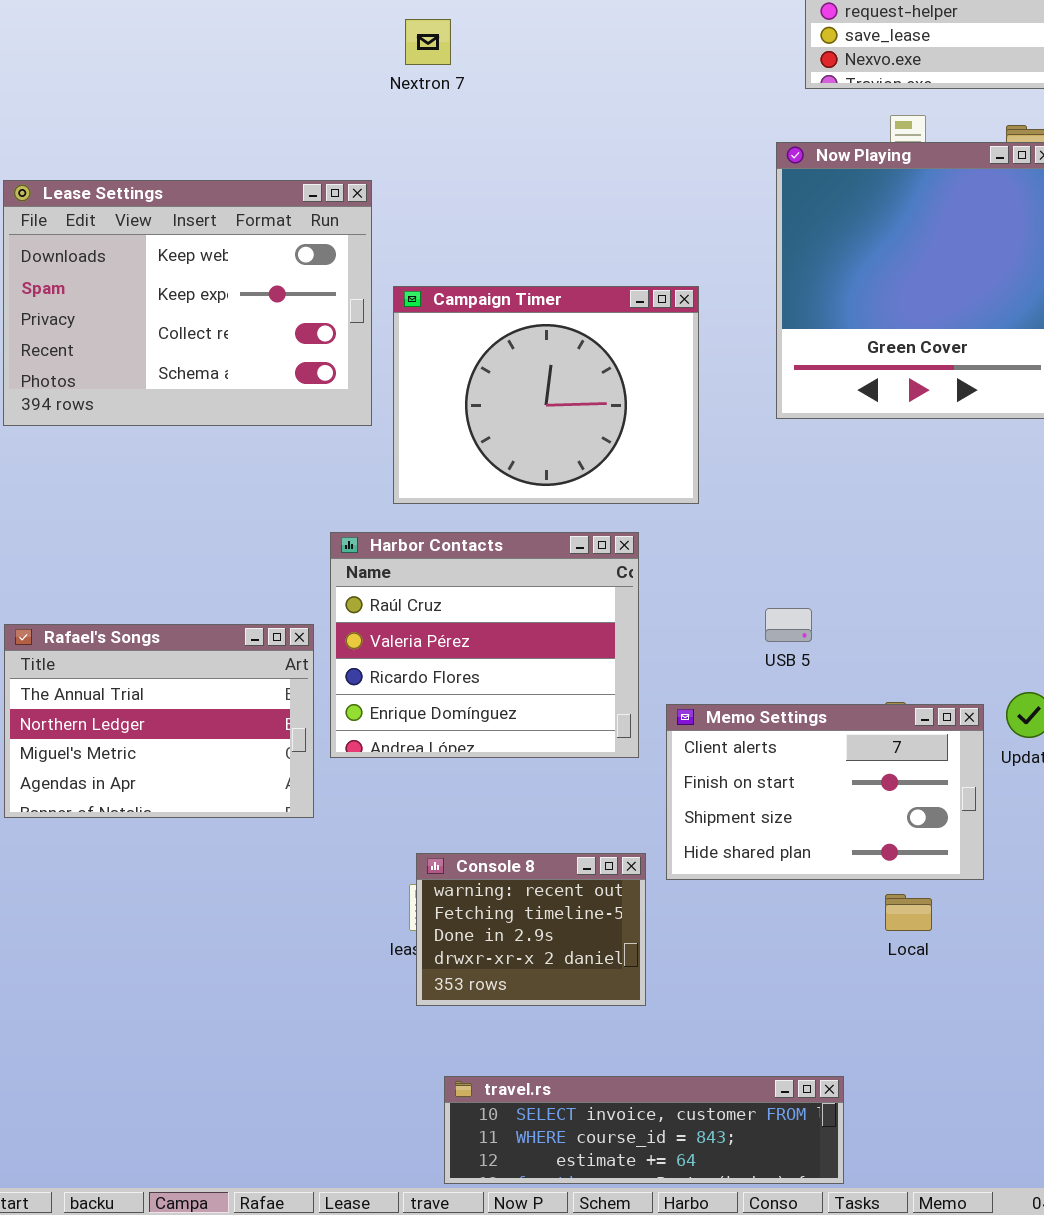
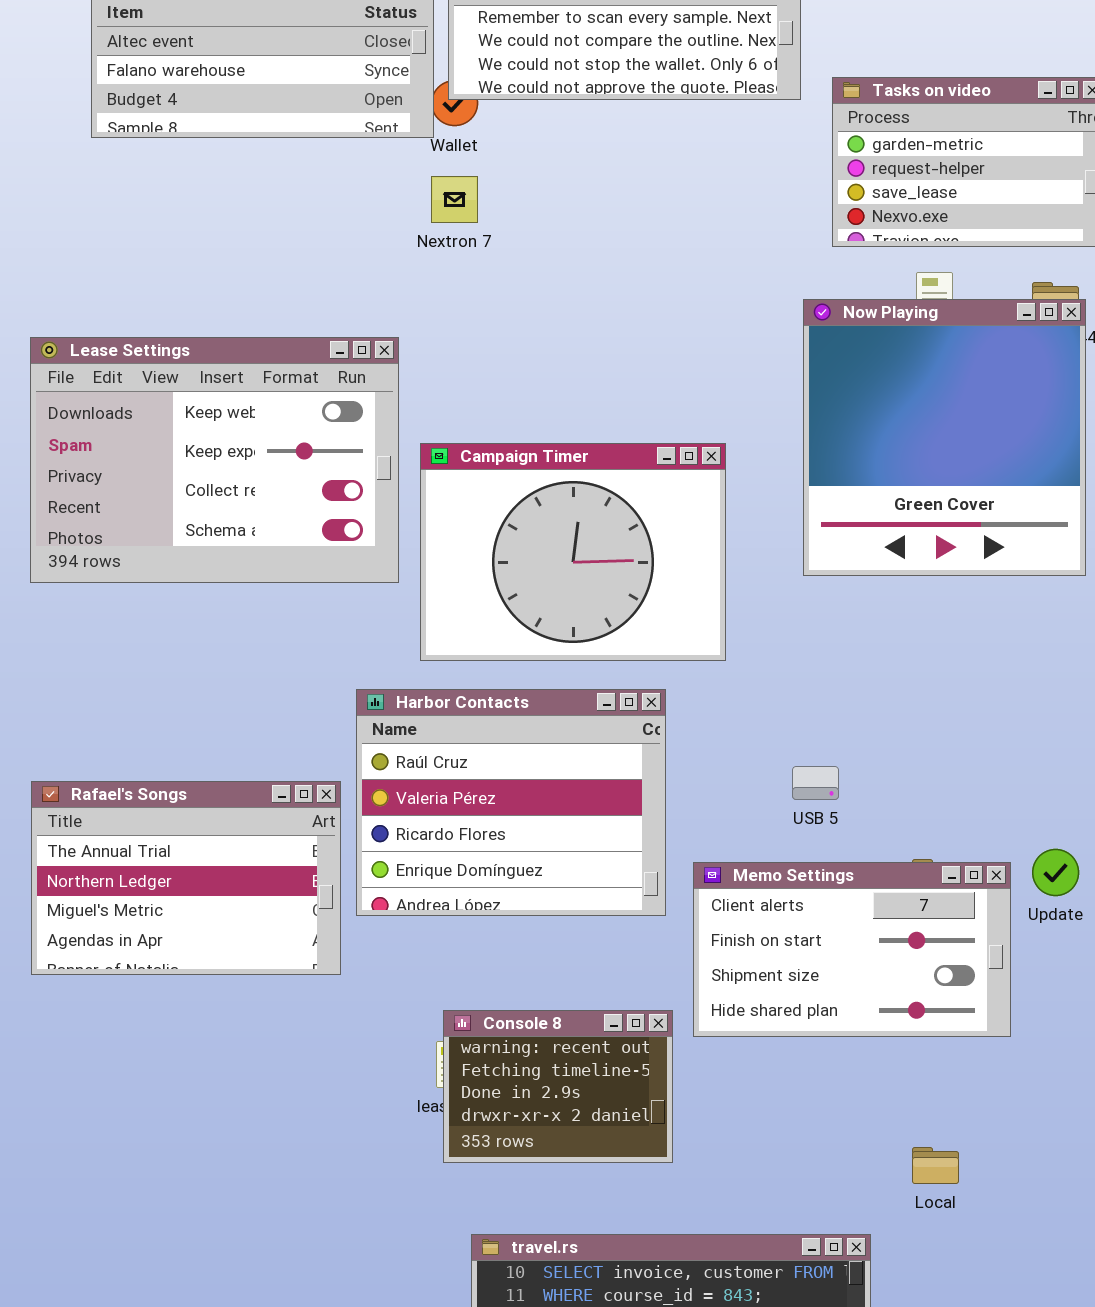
Local: [885,894,932,931] -> [912,1147,959,1184], moved

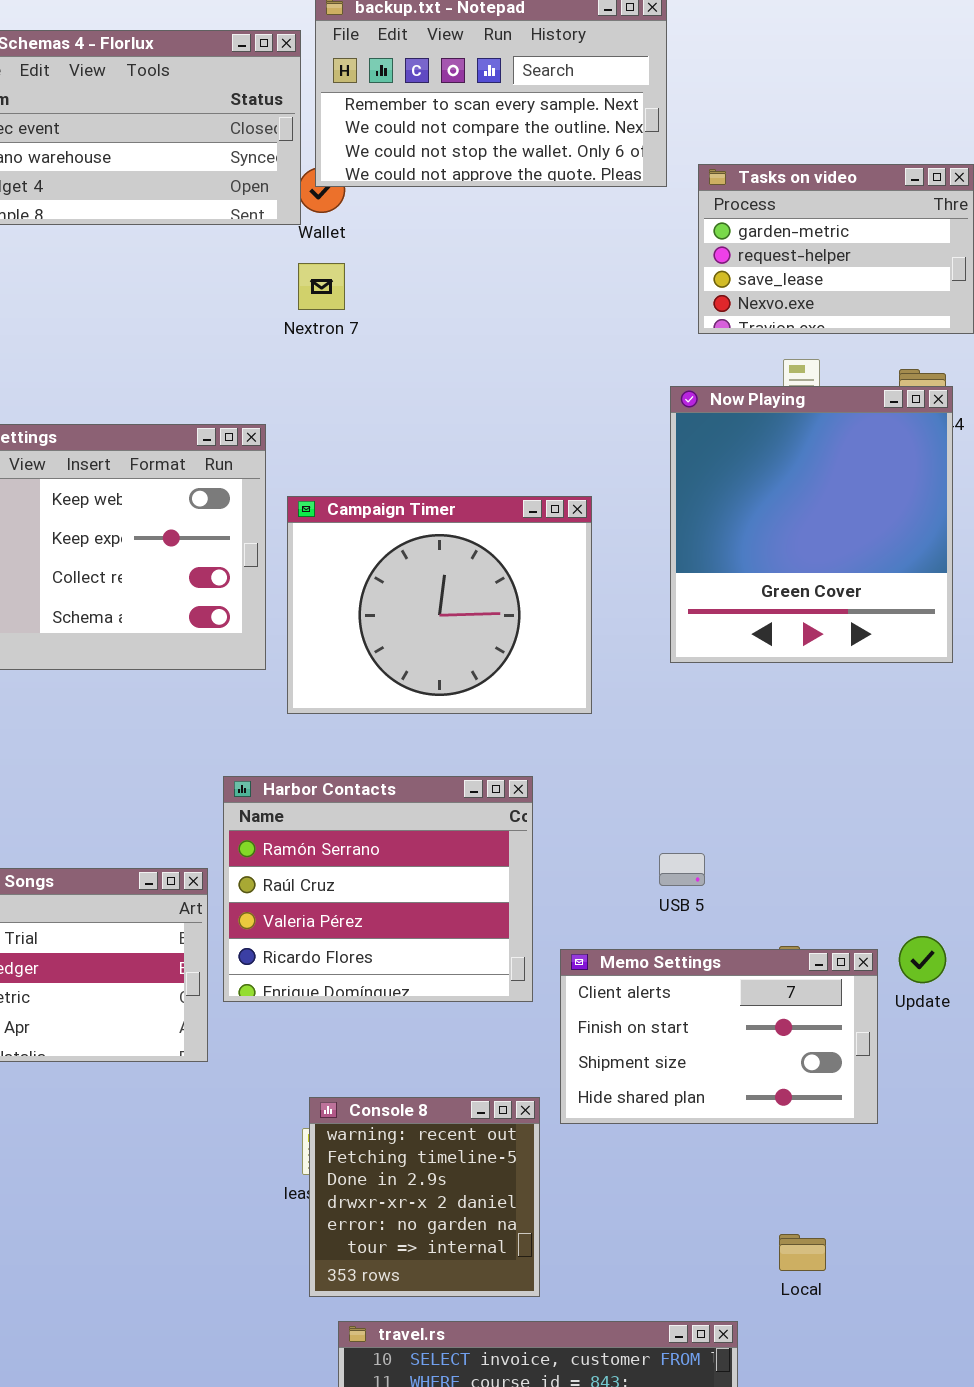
Campaign Timer: [420,443,726,661] -> [287,496,592,714], moved
Harbor Contacts: [356,689,666,916] -> [223,776,533,1002], scrolled up 1 row
Console 8: [443,1010,673,1163] -> [309,1097,540,1297], resized

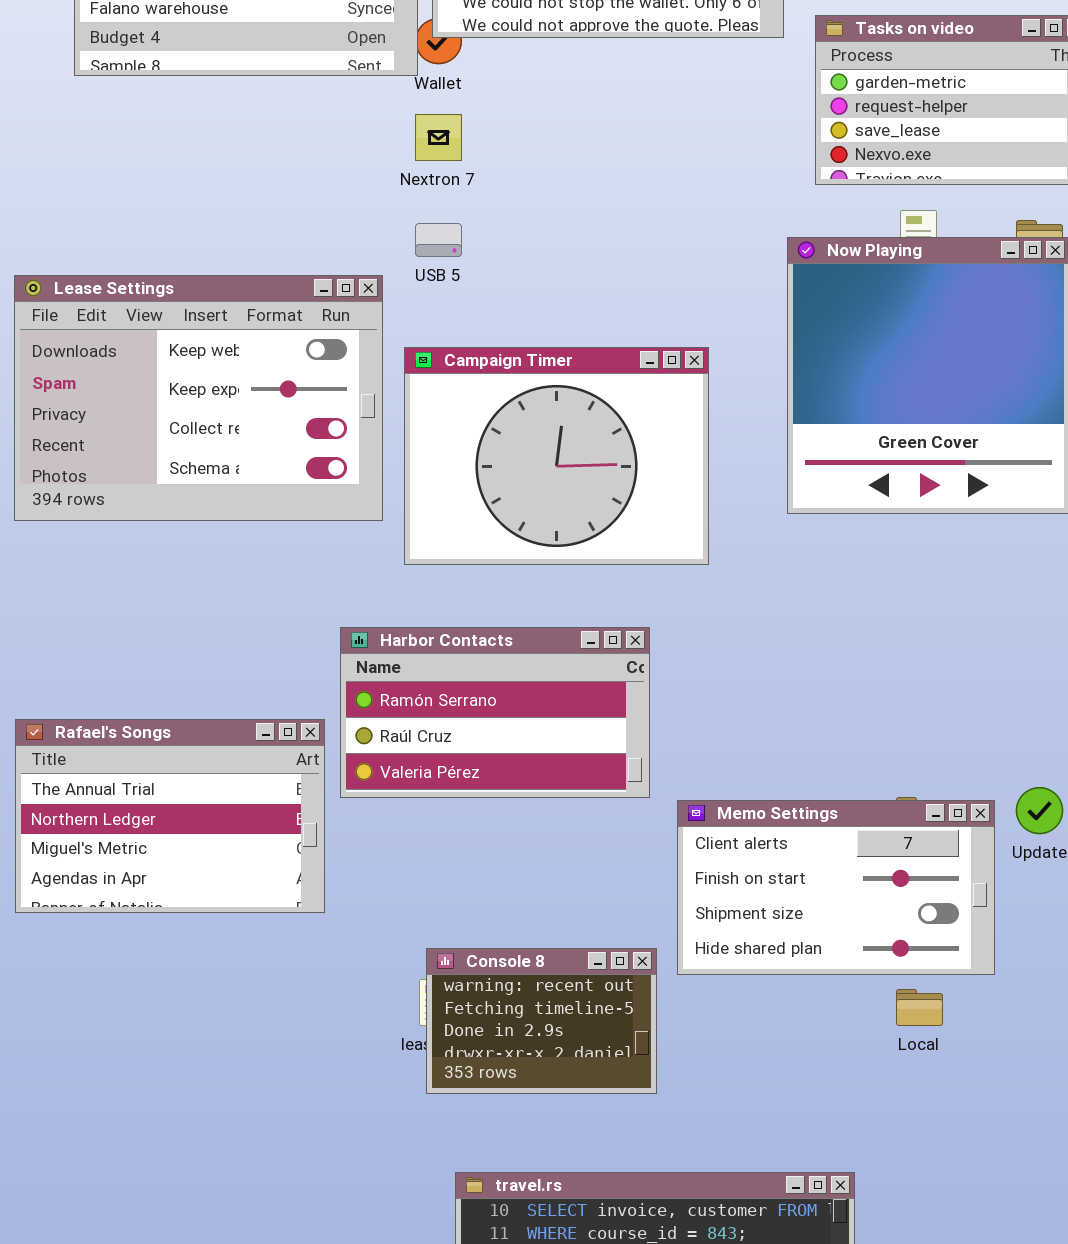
Harbor Contacts: [223,776,533,1002] -> [340,627,650,798], resized
USB 5: [659,853,705,886] -> [415,223,462,257], moved
Console 8: [309,1097,540,1297] -> [426,948,657,1094], resized
Local: [779,1234,826,1271] -> [896,989,943,1026], moved

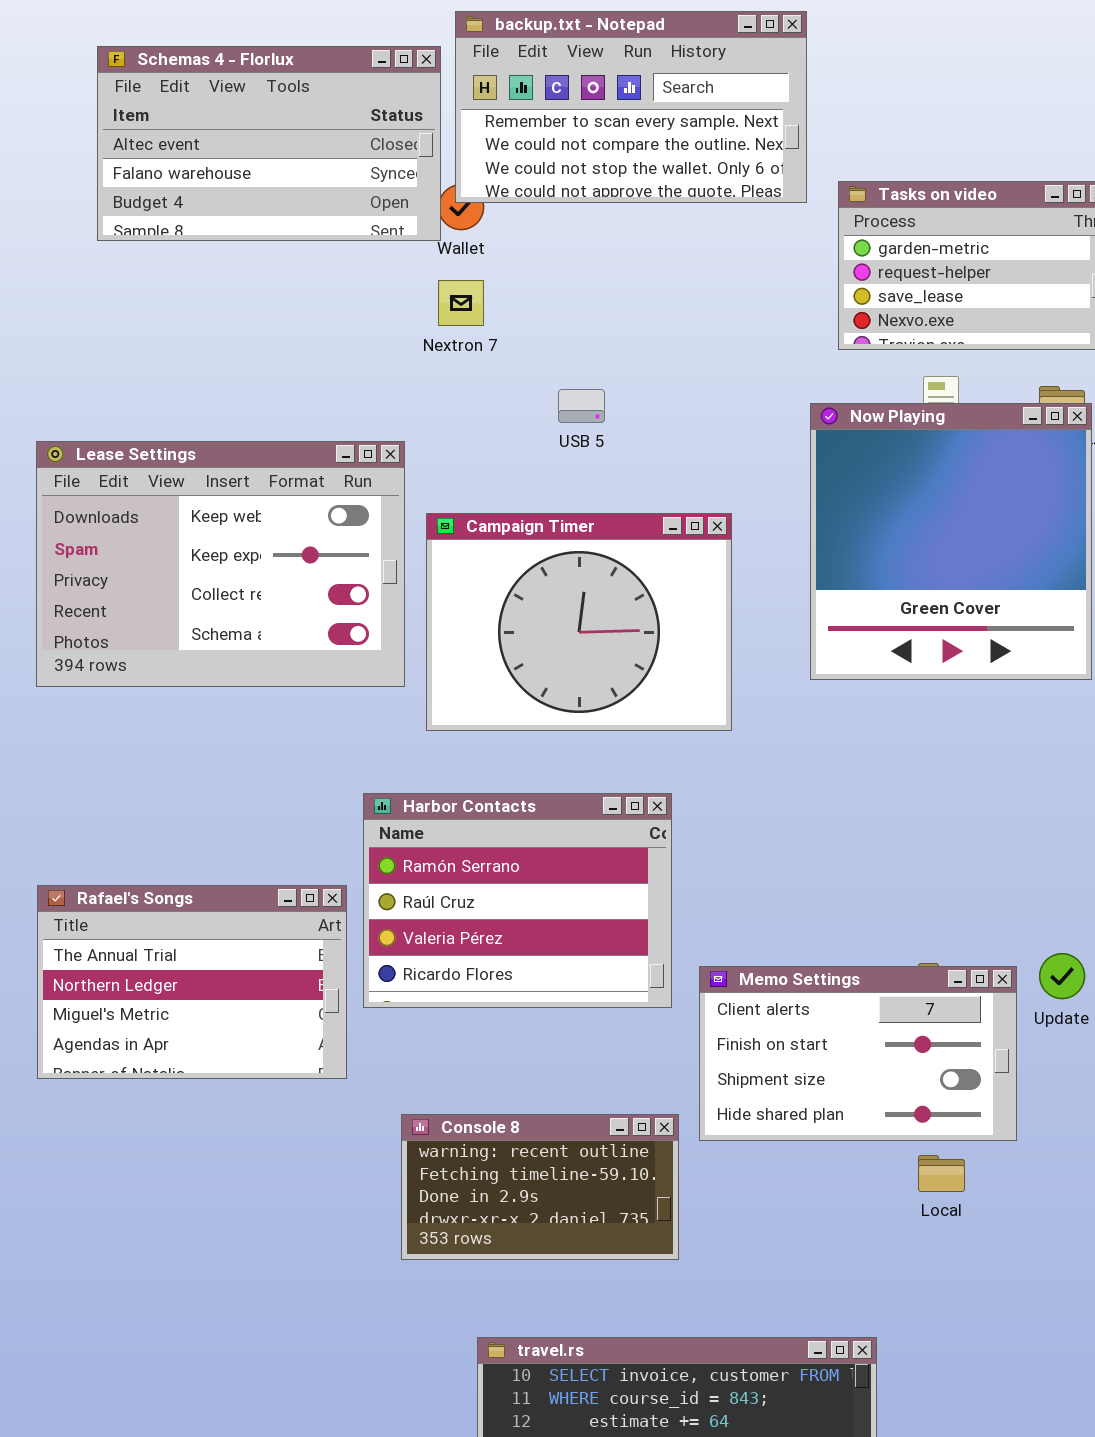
USB 5: [415,223,462,257] -> [558,389,605,423], moved
Harbor Contacts: [340,627,650,798] -> [363,793,672,1008], resized
Console 8: [426,948,657,1094] -> [401,1114,679,1260], resized

